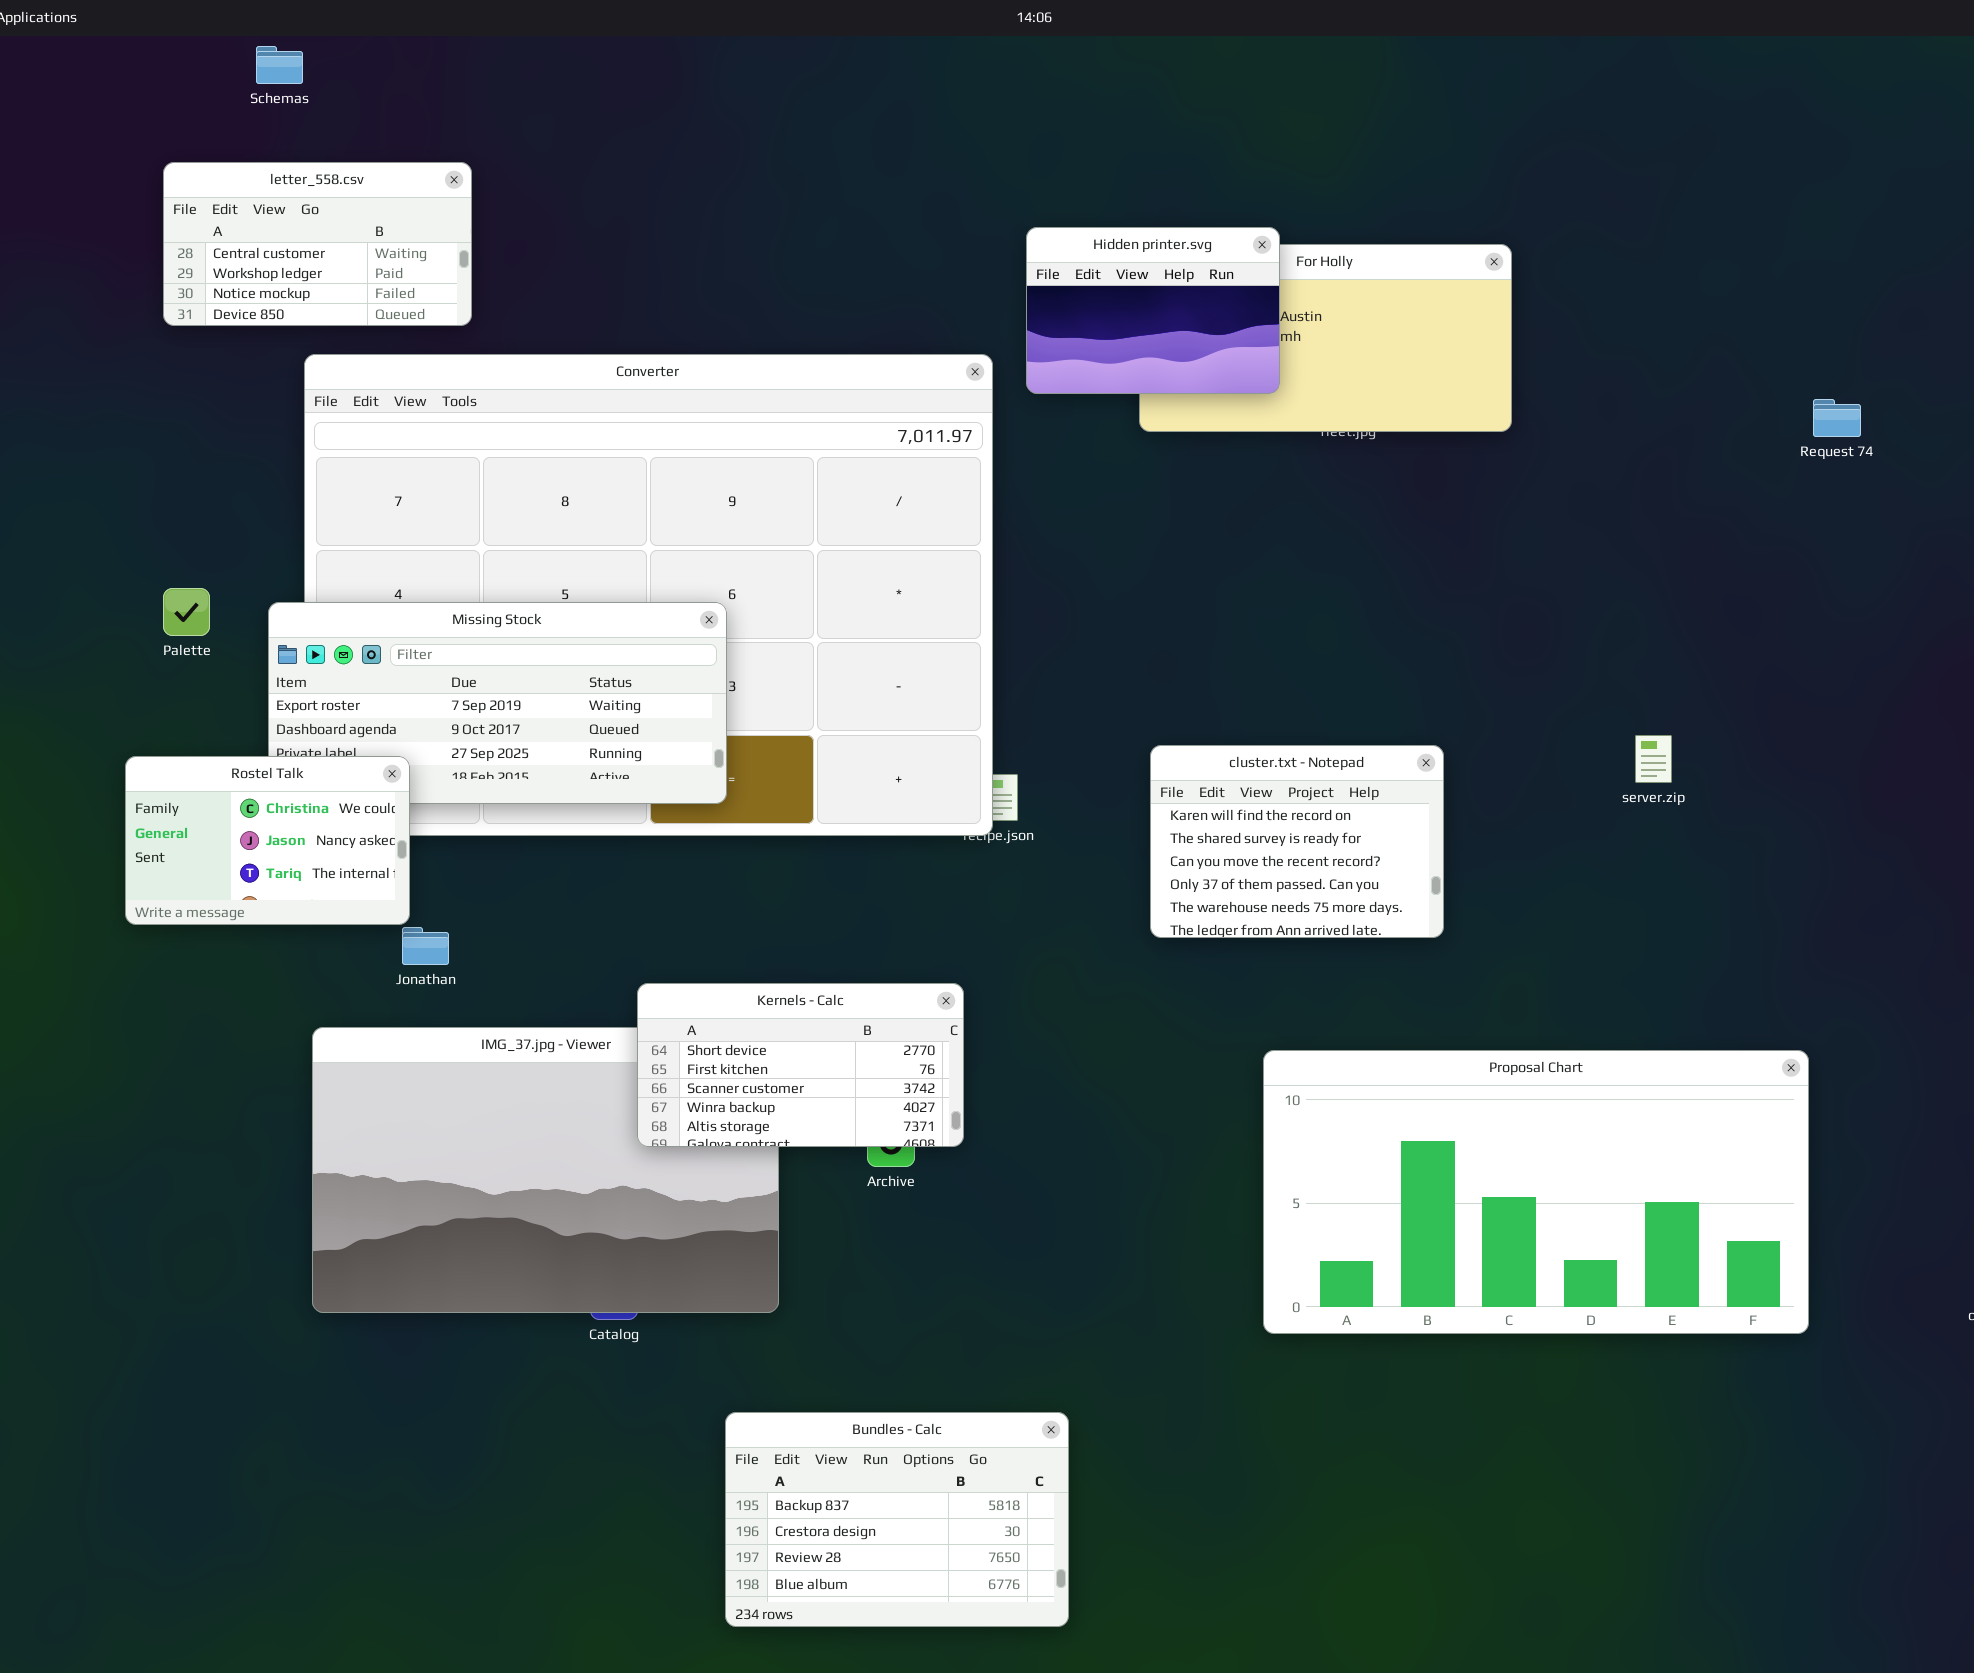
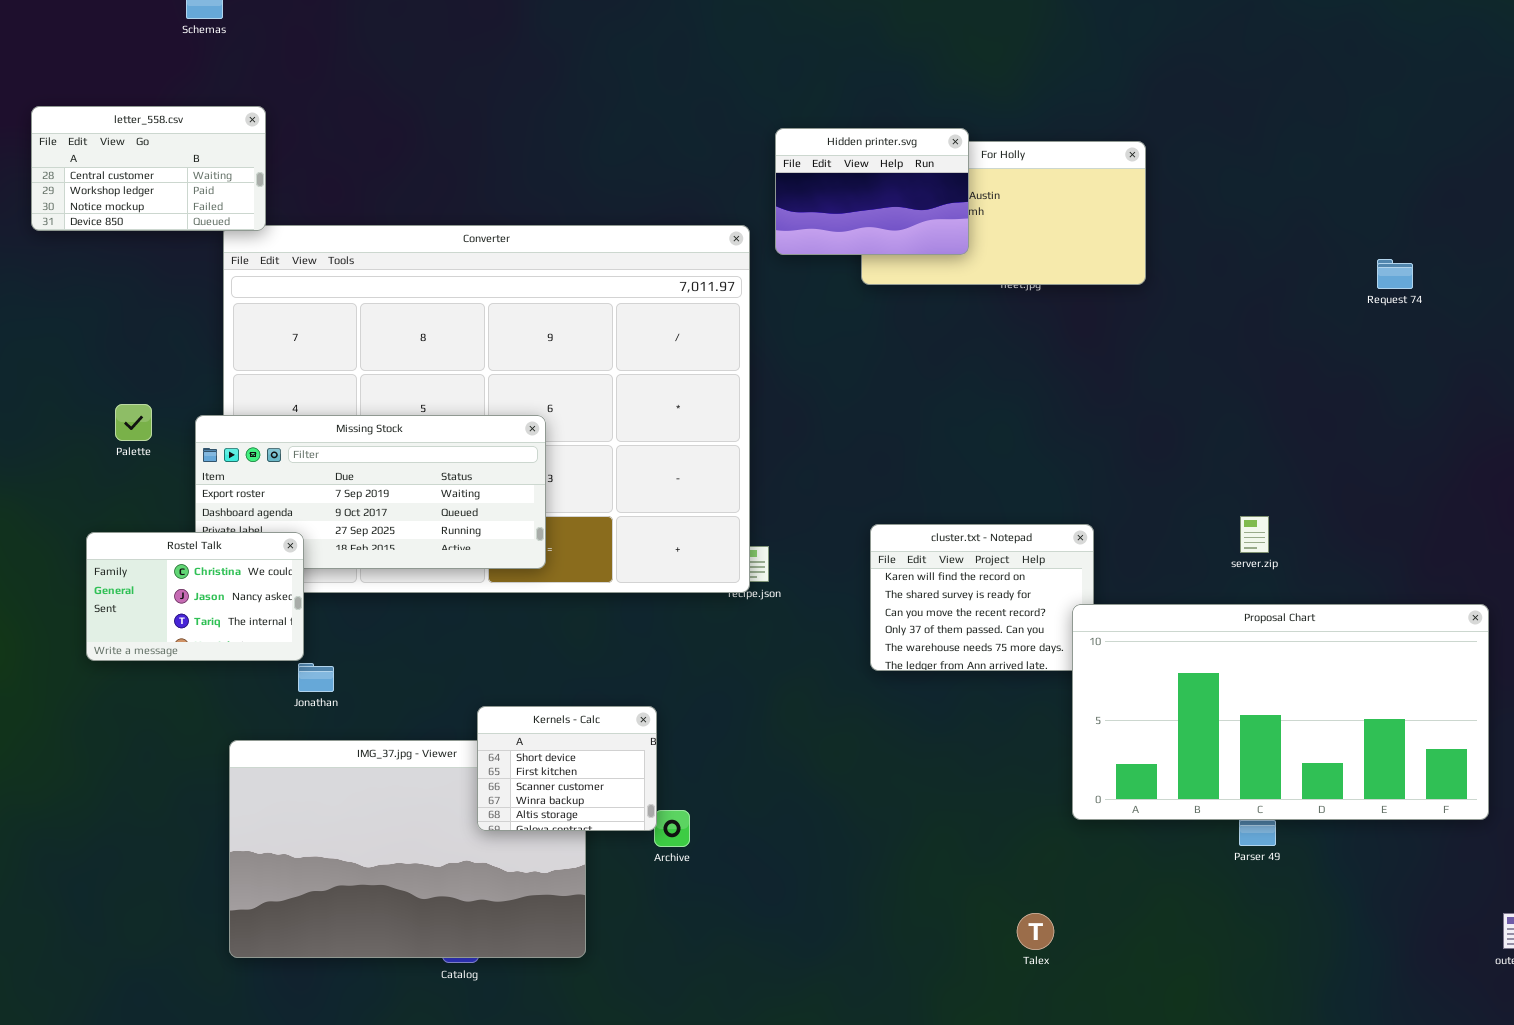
letter_558.csv: [163,162,472,326] -> [31,106,266,231], moved
Kernels - Calc: [637,983,964,1147] -> [477,706,657,831], resized
Proposal Chart: [1263,1050,1809,1334] -> [1072,604,1489,820], moved

